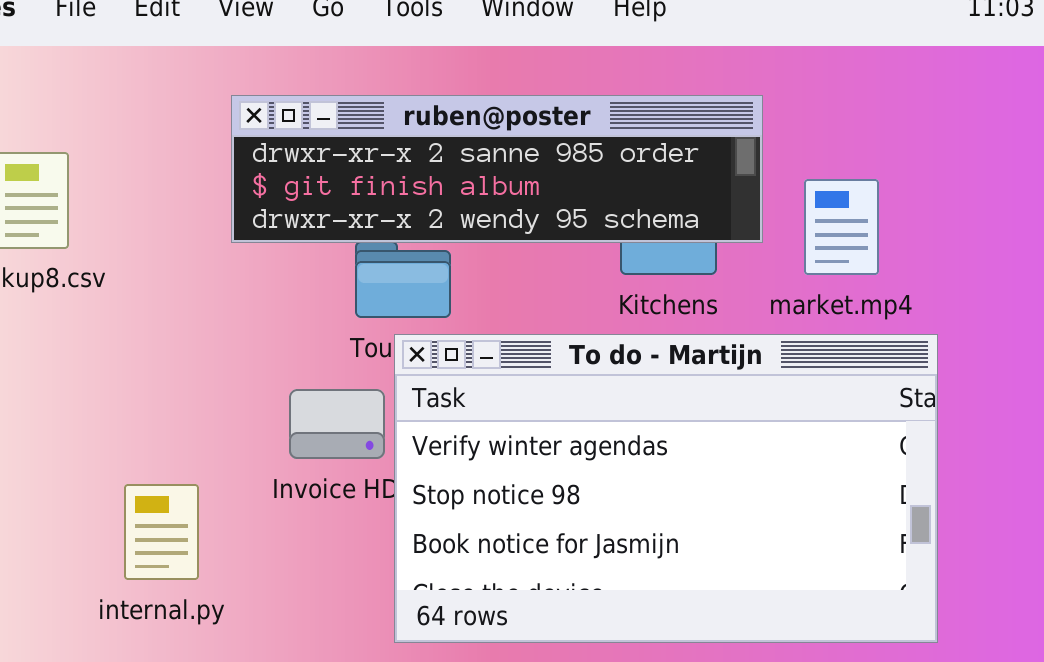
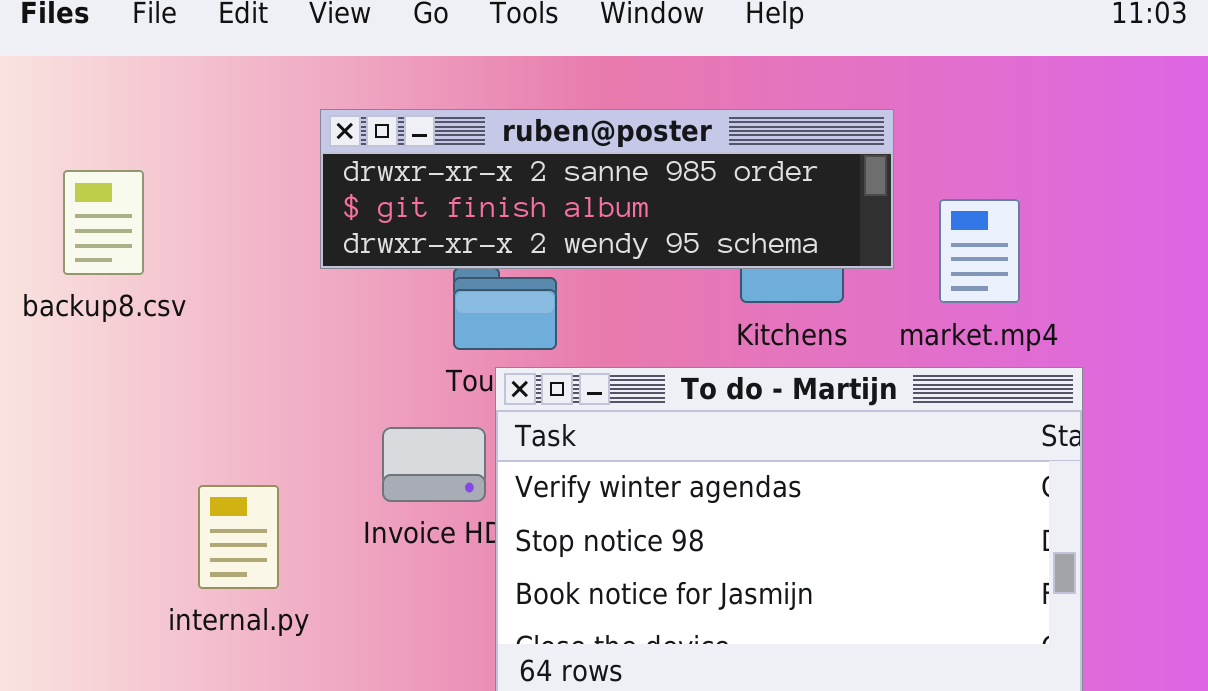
internal.py: [124,484,199,580] -> [198,485,279,589], moved

